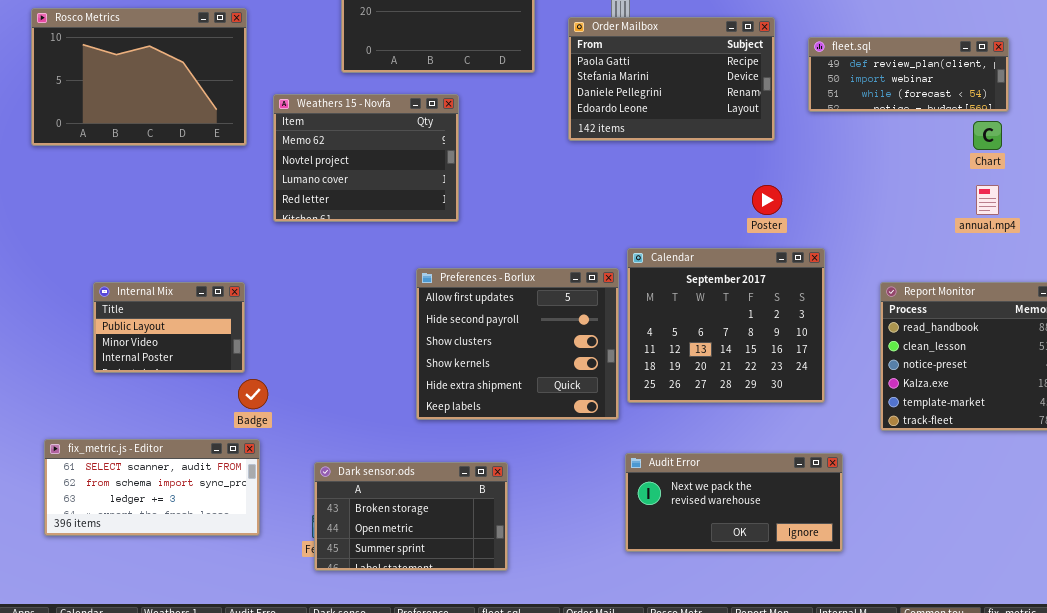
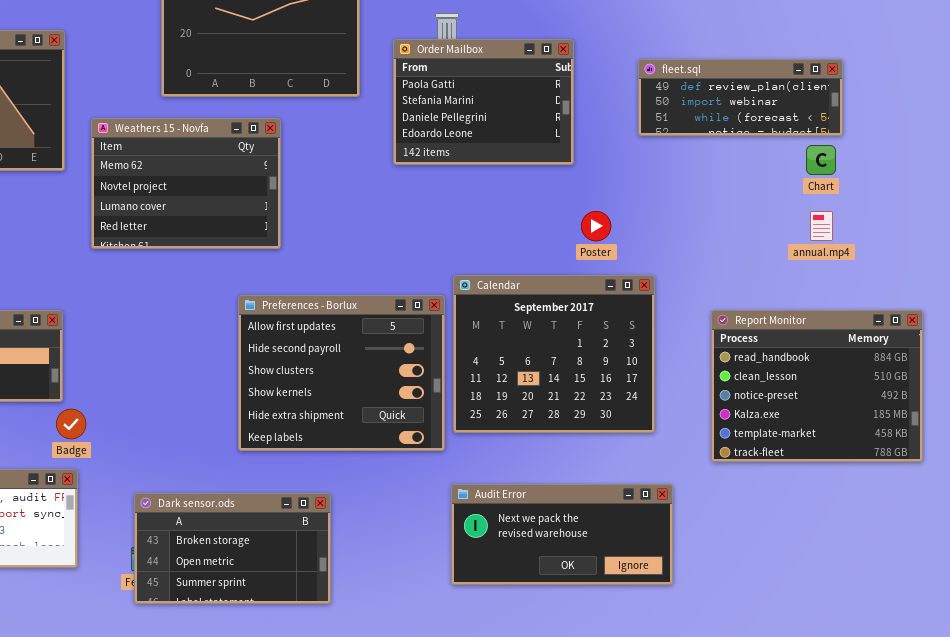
Order Mailbox: [568,17,775,141] -> [393,39,574,165], resized

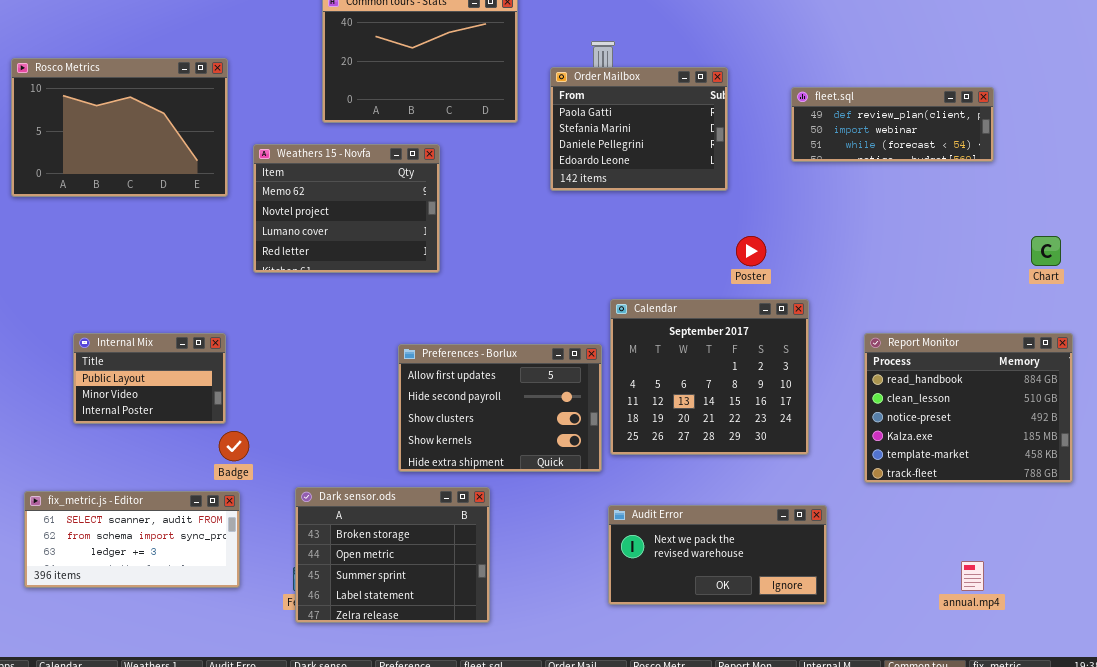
Chart: [806,145,836,175] -> [1031,236,1061,266], moved
annual.mp4: [810,211,833,241] -> [961,561,984,591], moved
Preferences - Borlux: [238,295,445,451] -> [398,344,602,472], resized
Dark sensor.ods: [134,493,331,604] -> [295,487,490,623], resized

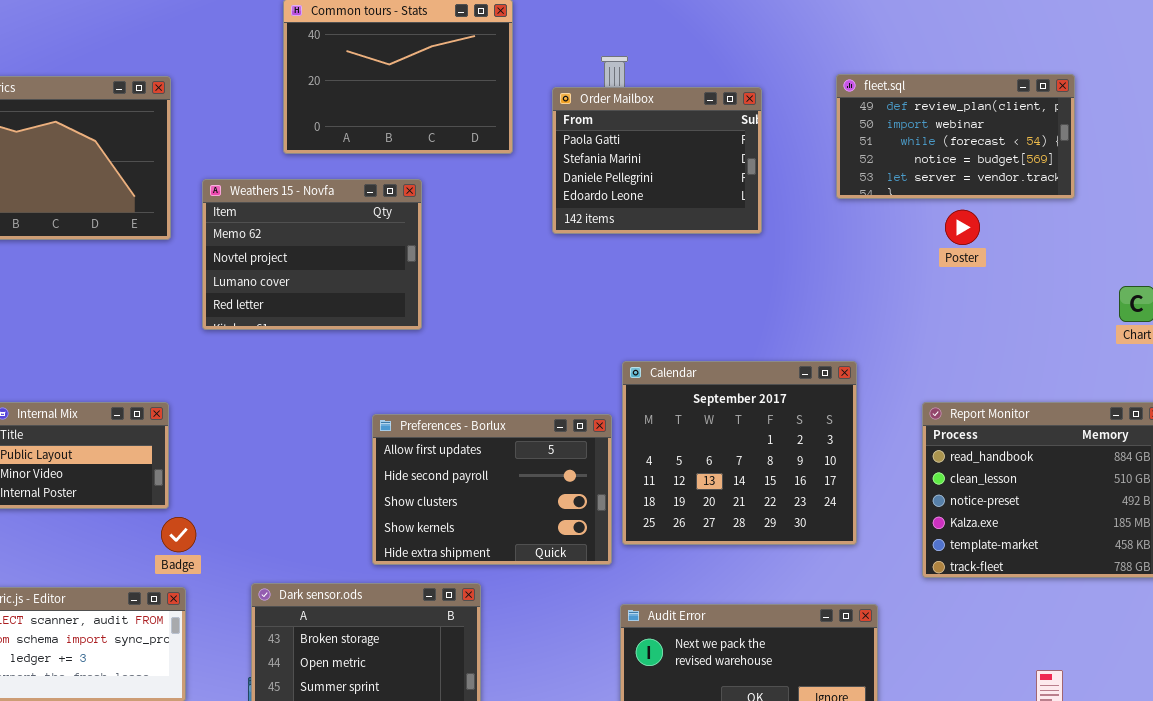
fleet.sql: [791,87,994,162] -> [836,74,1075,199], resized
Poster: [736,236,766,266] -> [945,210,980,245], moved

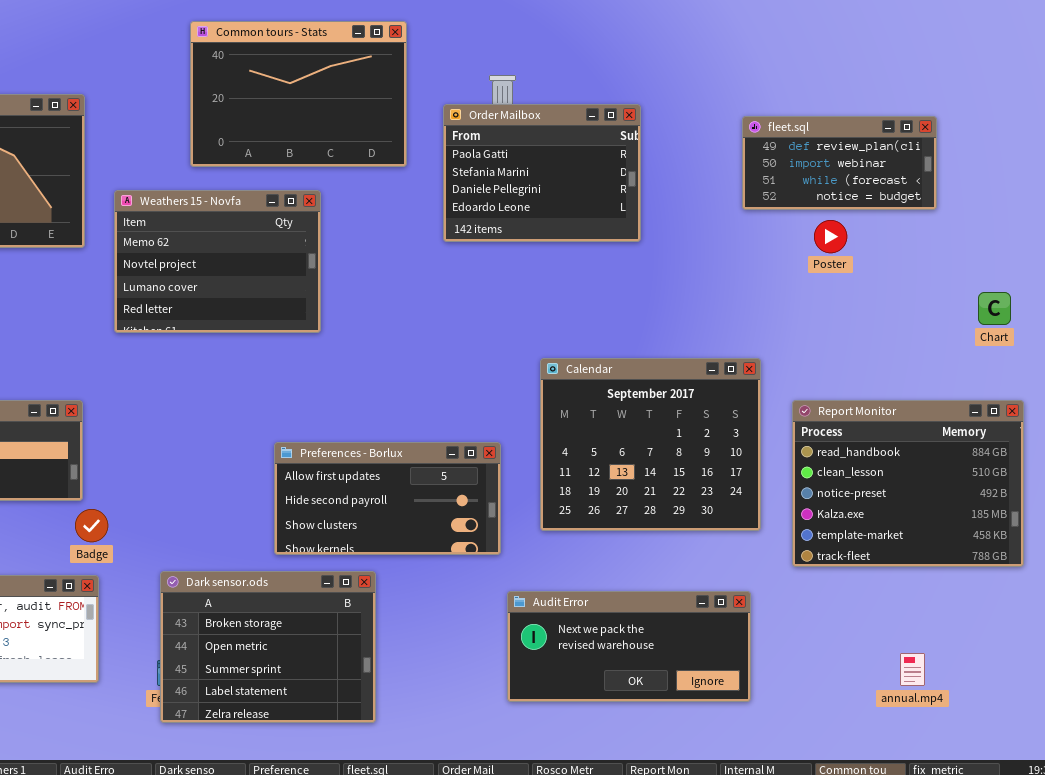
fleet.sql: [836,74,1075,199] -> [742,116,937,210], resized
Calendar: [622,361,857,545] -> [540,358,761,531], moved
Preferences - Borlux: [372,414,612,565] -> [274,442,501,555], resized

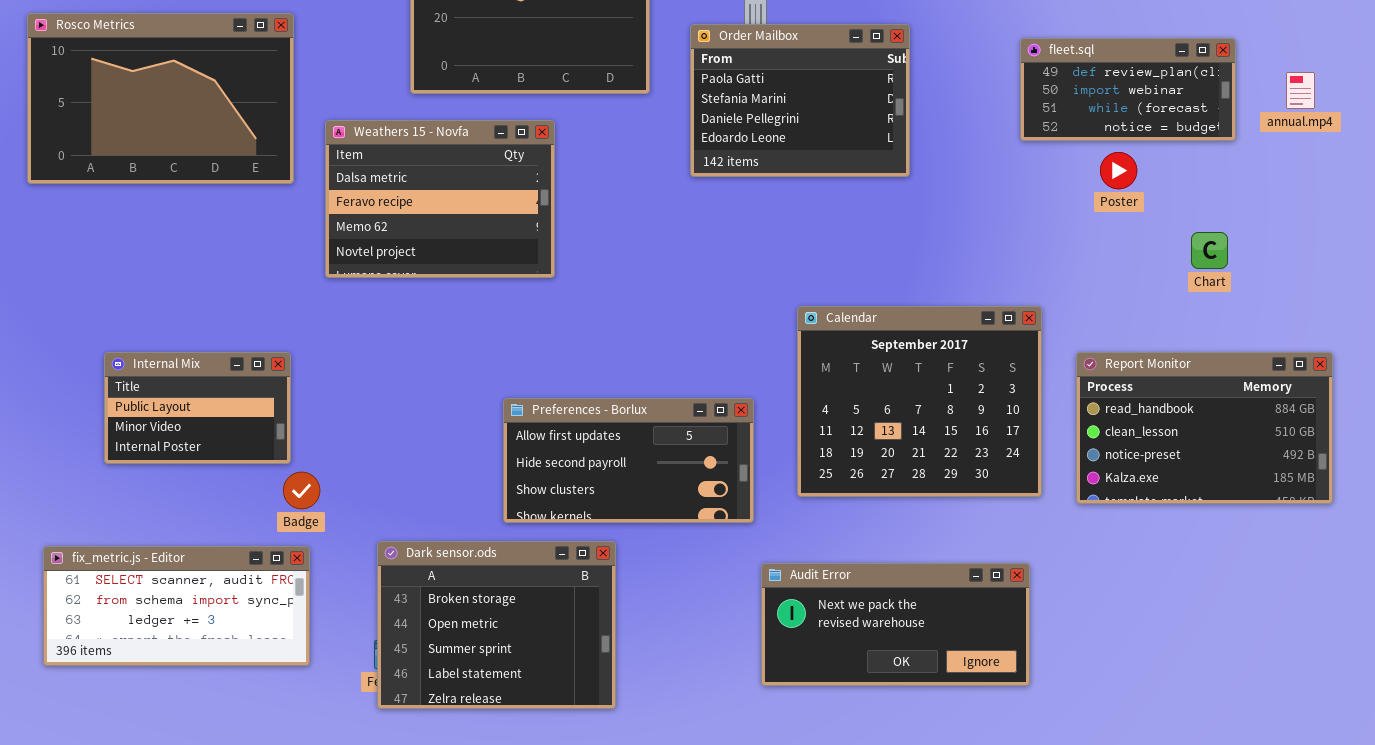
Weathers 15 - Novfa: [114,190,321,333] -> [325,120,555,278], scrolled up 2 rows
Chart: [978,292,1011,325] -> [1191,232,1228,269], moved
Report Monitor: [792,400,1024,567] -> [1076,352,1333,504], resized
annual.mp4: [900,653,925,686] -> [1286,72,1315,109], moved

